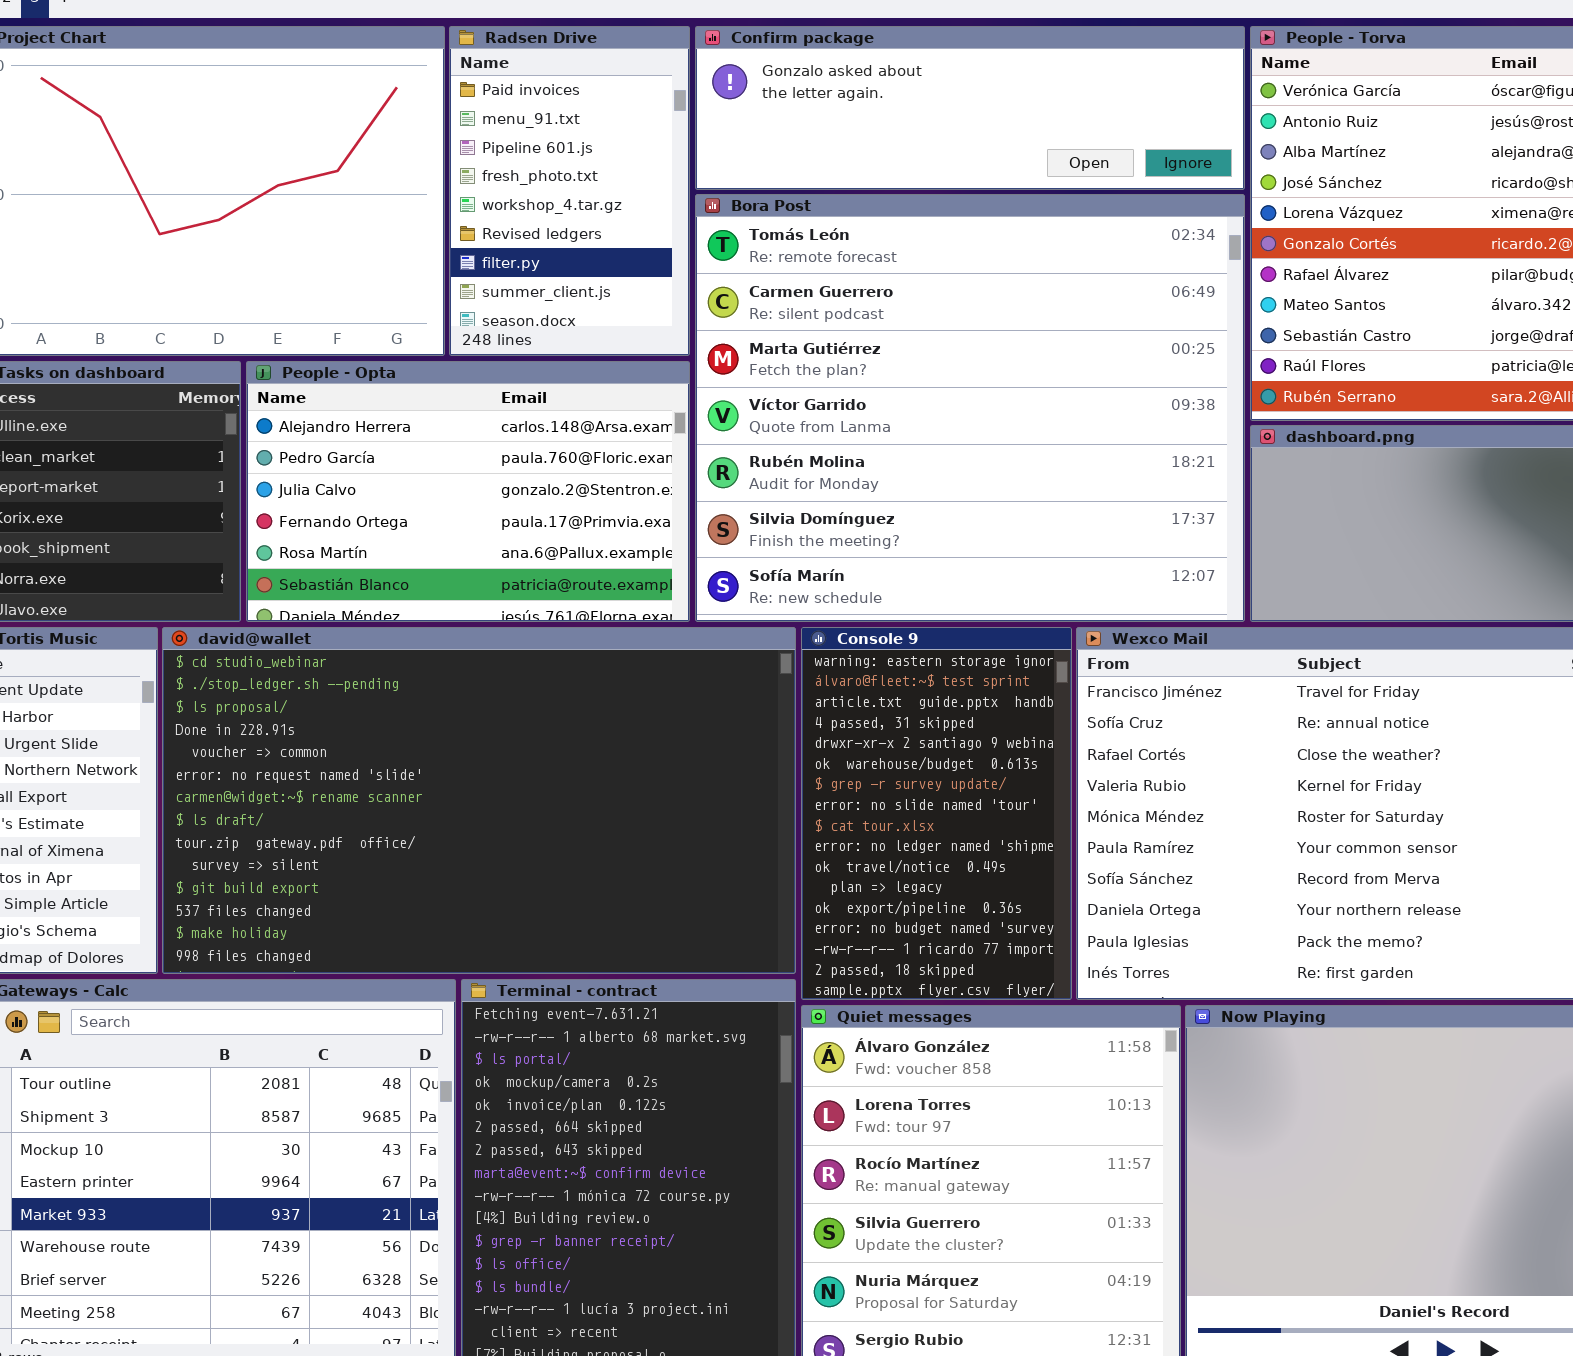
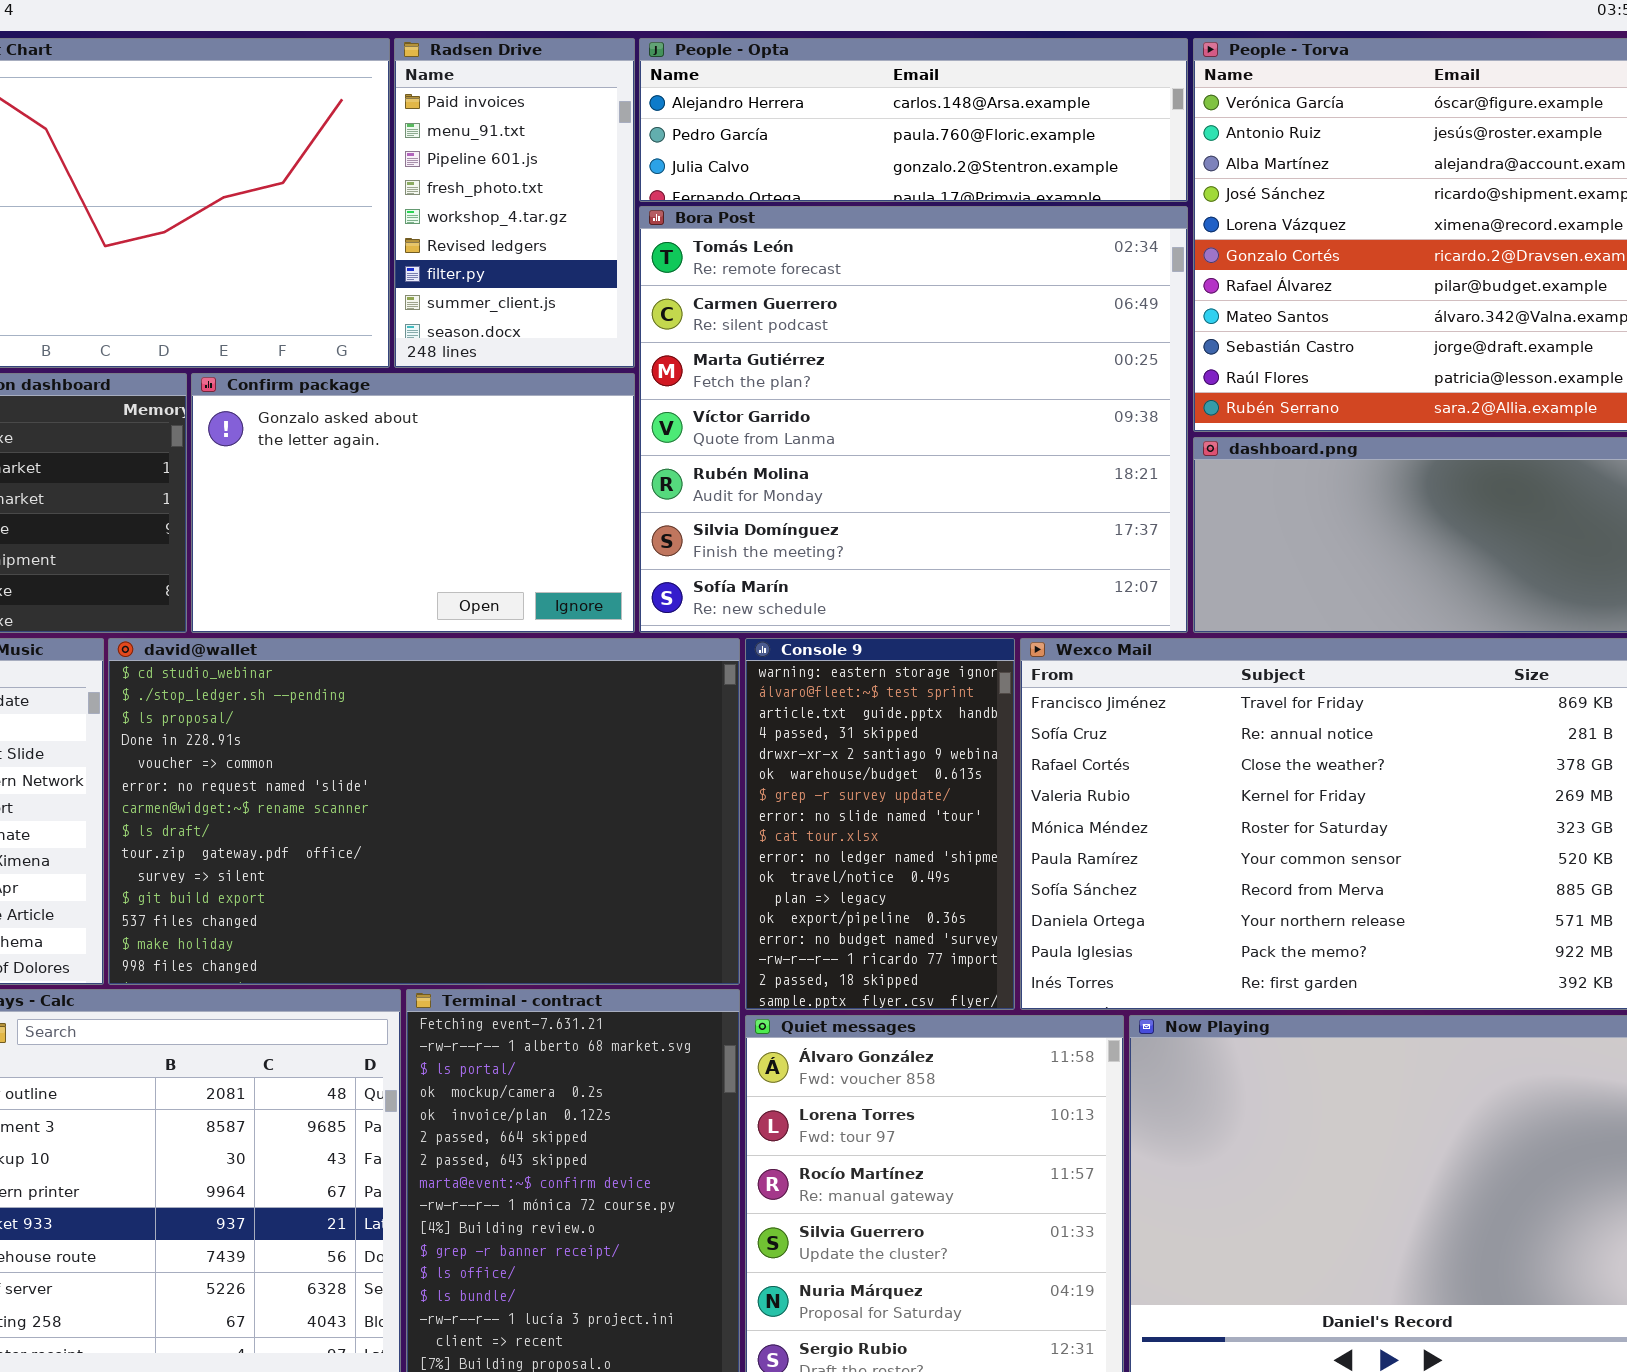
Confirm package: [695,26,1245,190] -> [191,373,635,633], moved, resized
People - Opta: [246,361,690,622] -> [639,38,1188,202], moved, resized

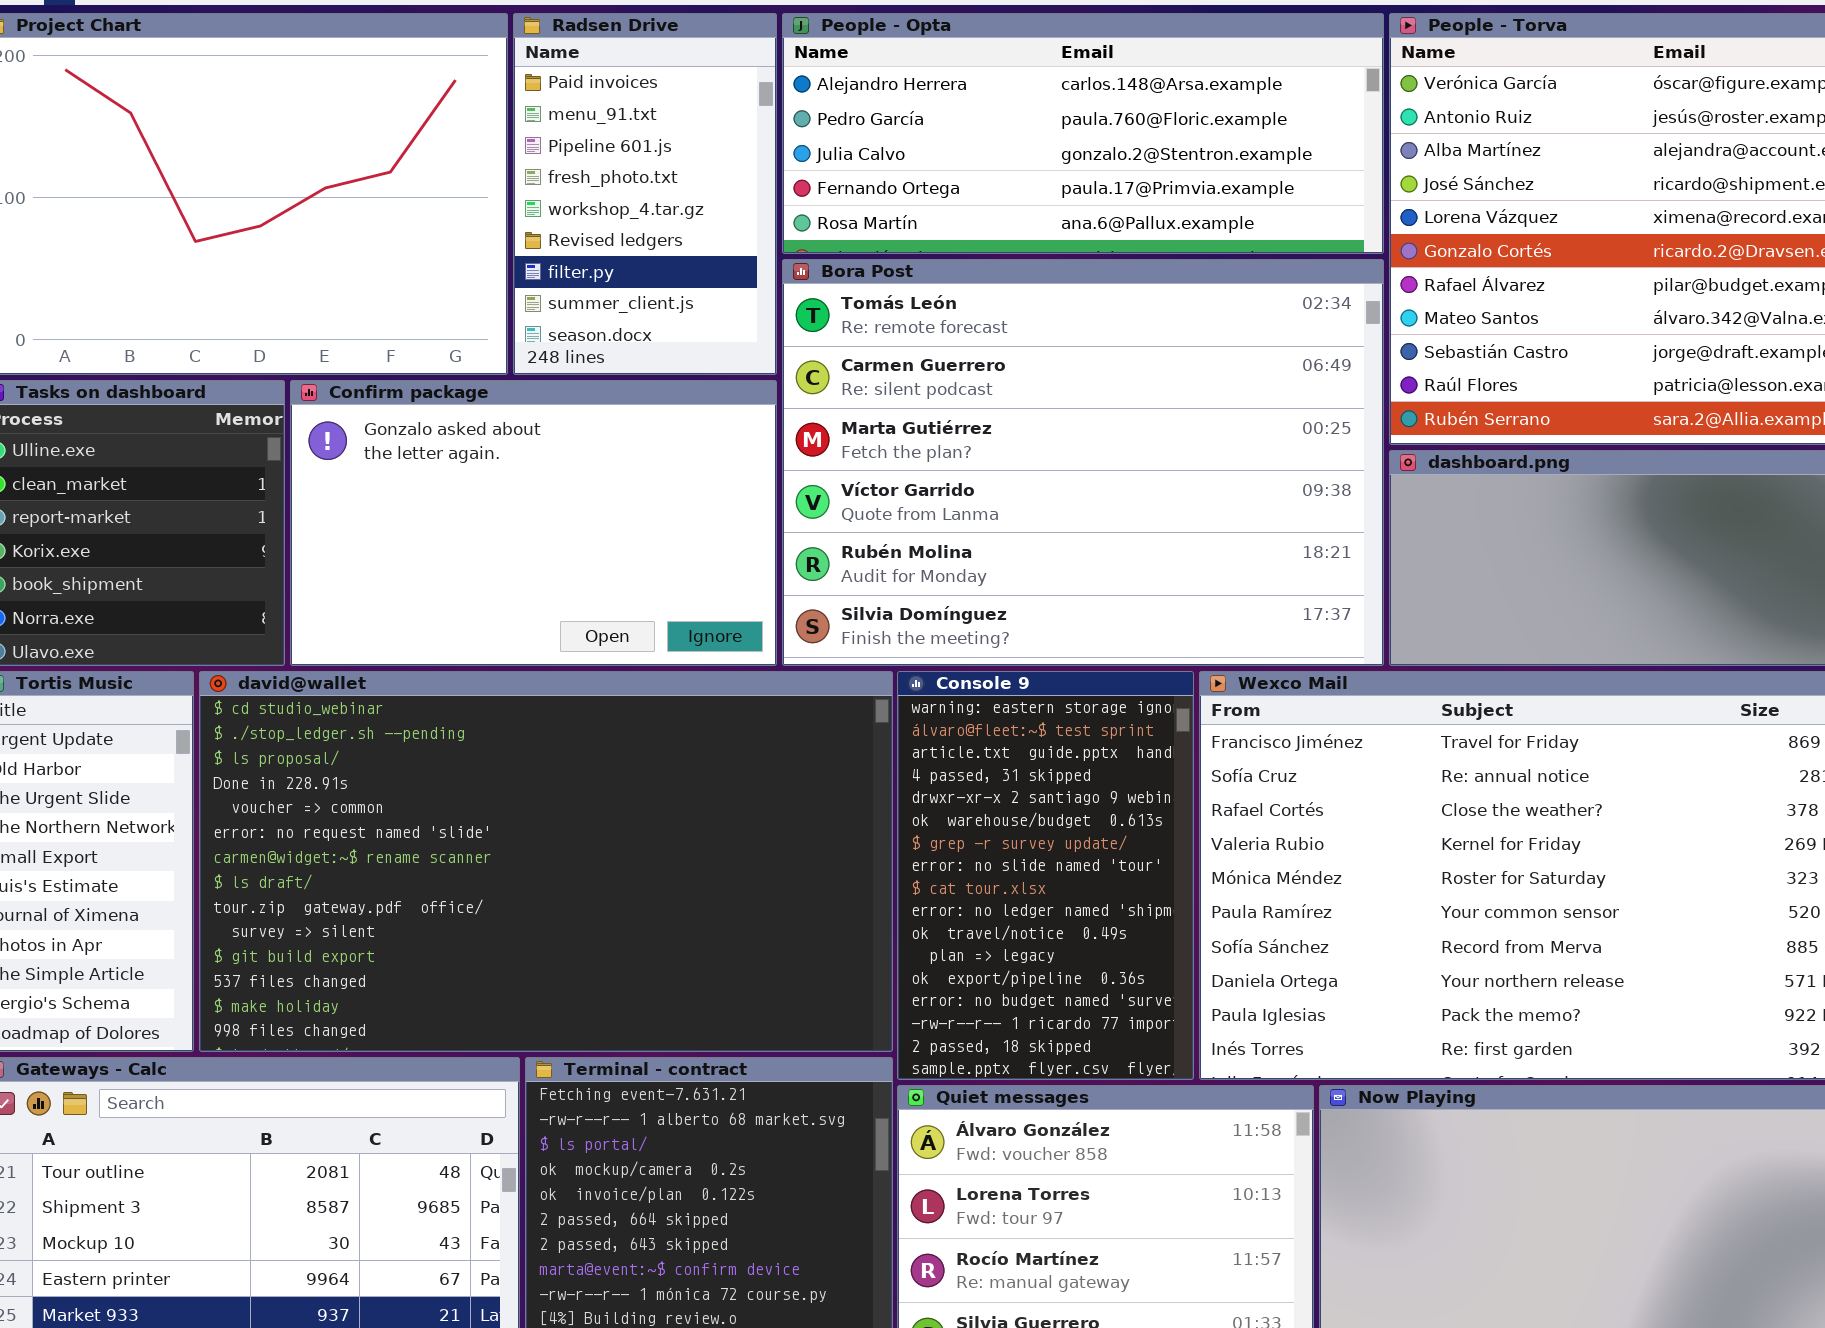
People - Opta: [639,38,1188,202] -> [782,13,1384,254], resized
Bora Post: [639,206,1188,633] -> [782,259,1384,666], resized

